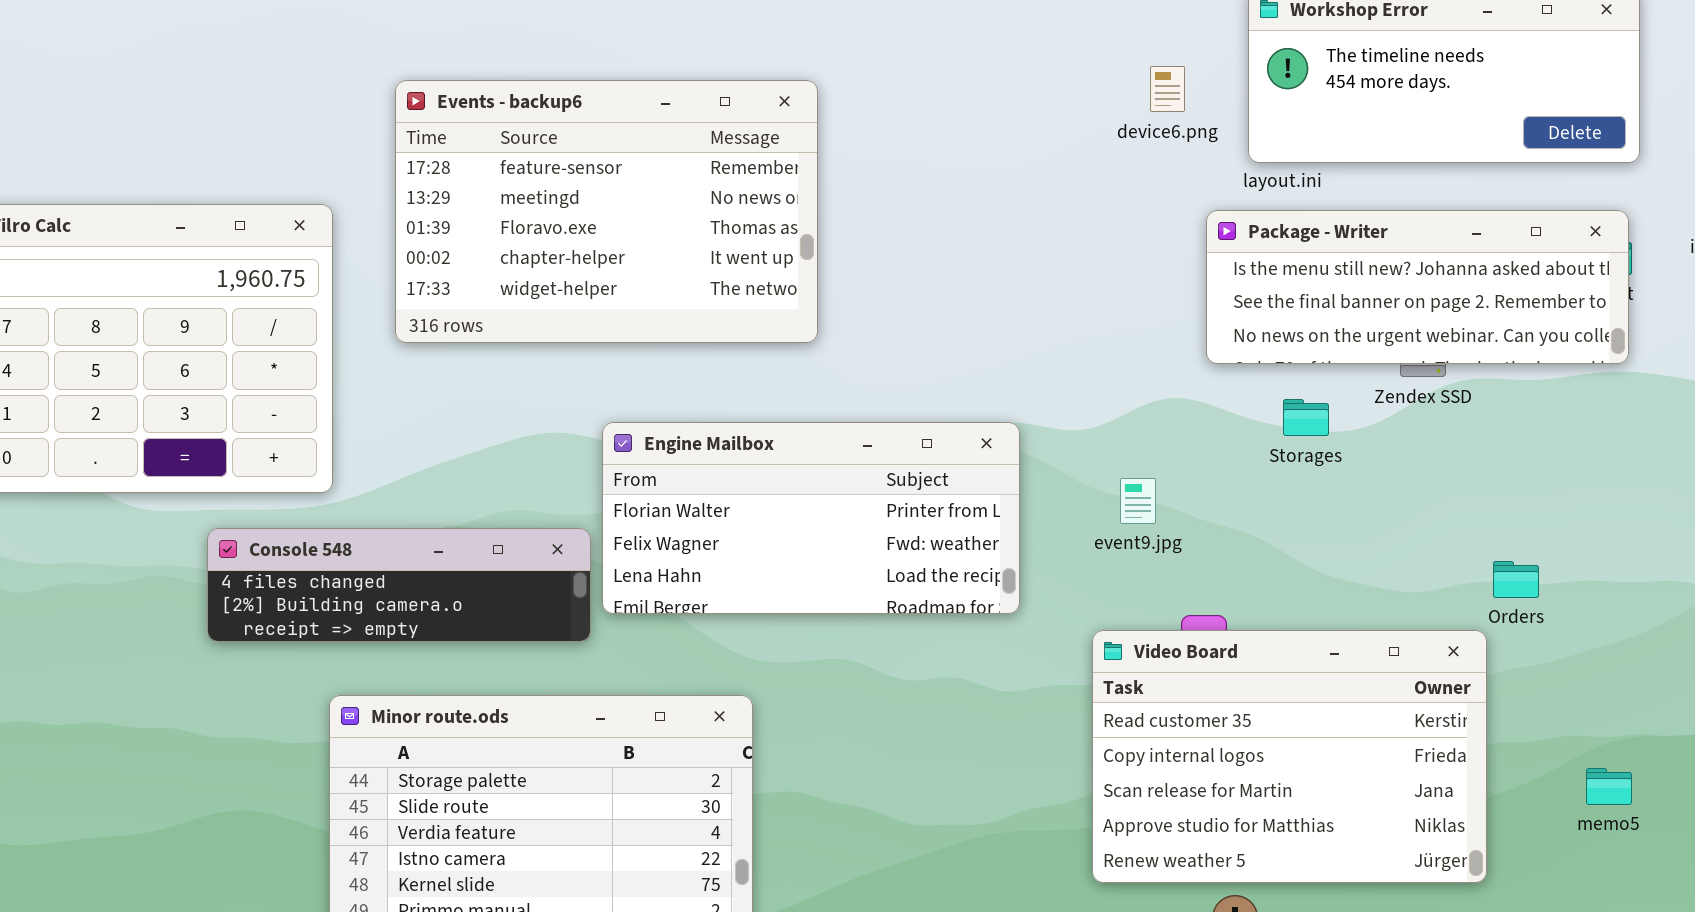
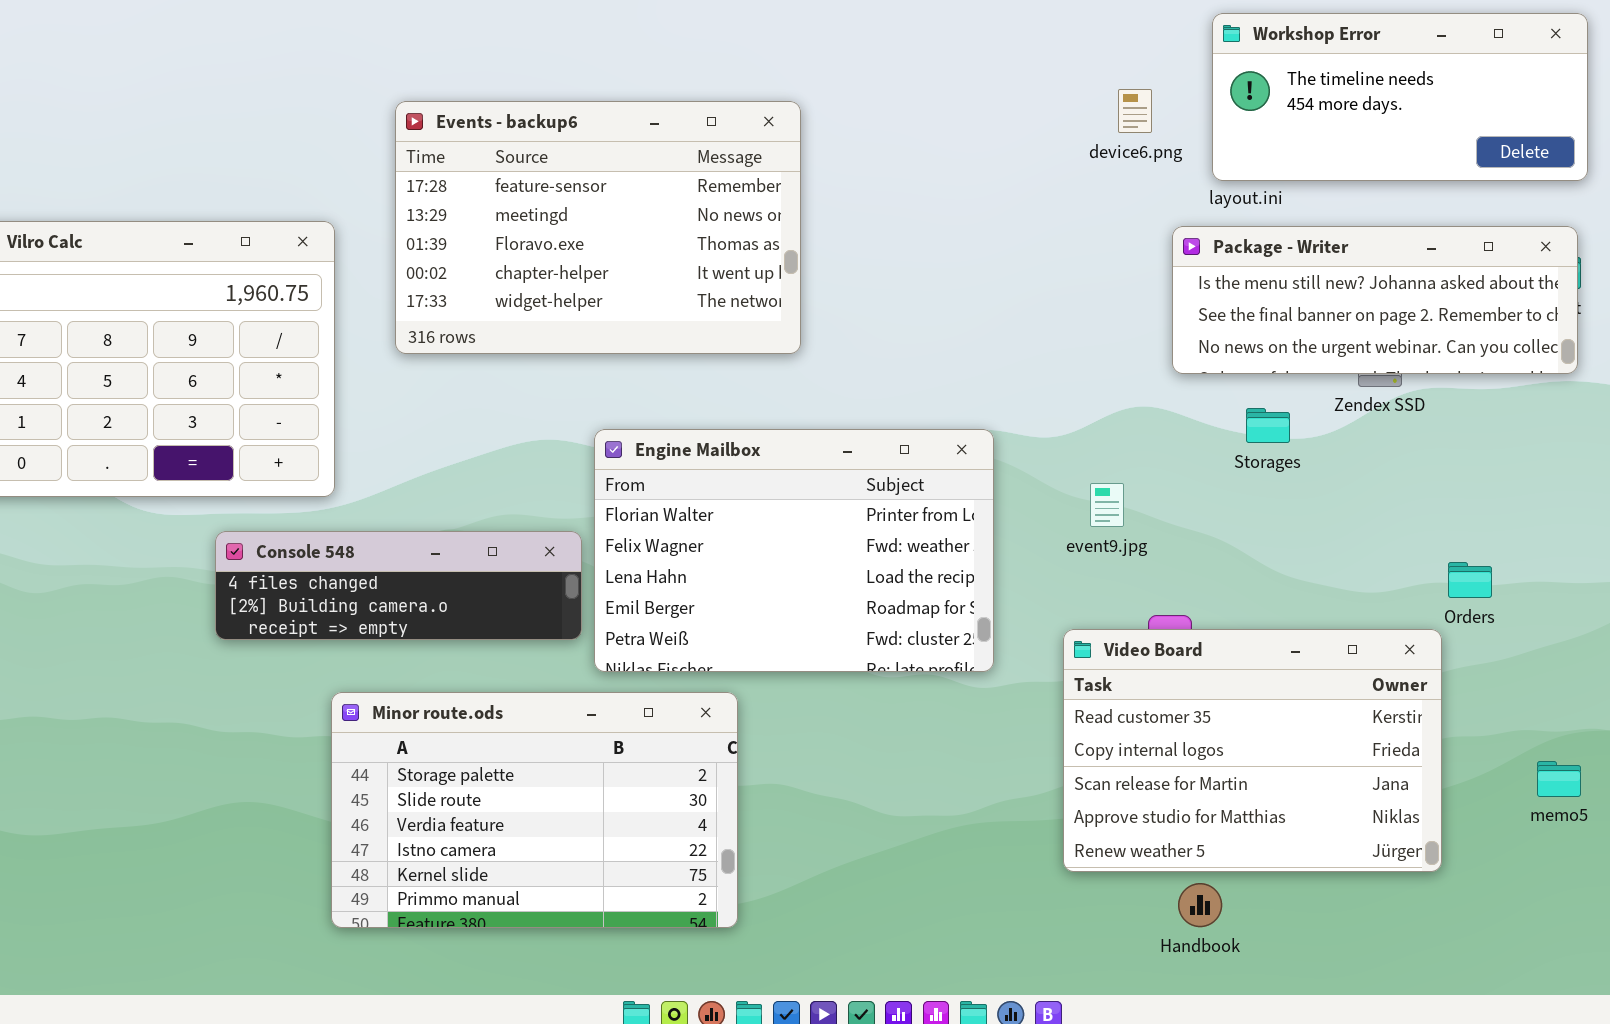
Engine Mailbox: [602,422,1020,614] -> [594,429,994,672], resized

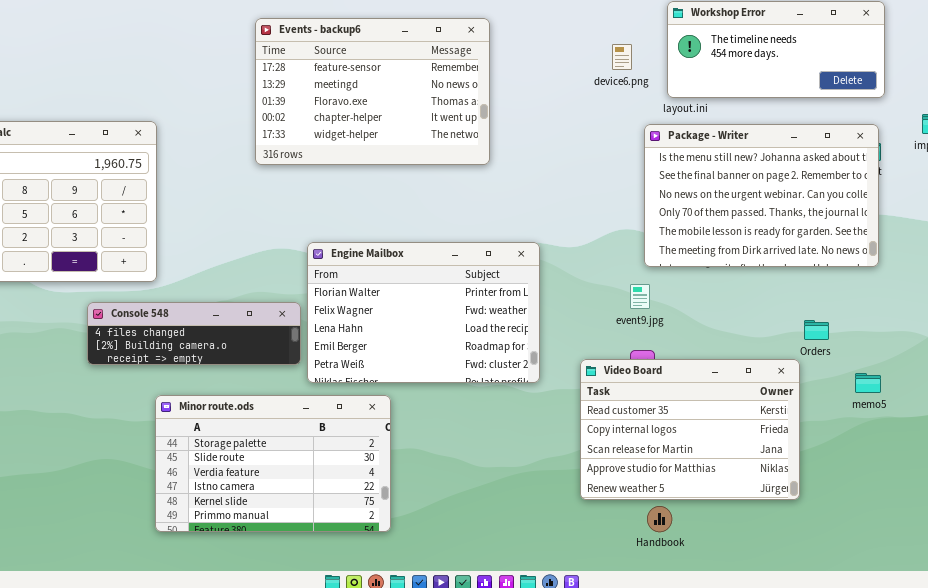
Events - backup6: [395,101,801,354] -> [255,18,490,165], moved
Package - Writer: [1172,226,1578,374] -> [644,124,879,267], resized
event9.jpg: [1090,483,1124,527] -> [630,284,650,309], moved
memo5: [1537,761,1581,797] -> [855,373,881,393], moved

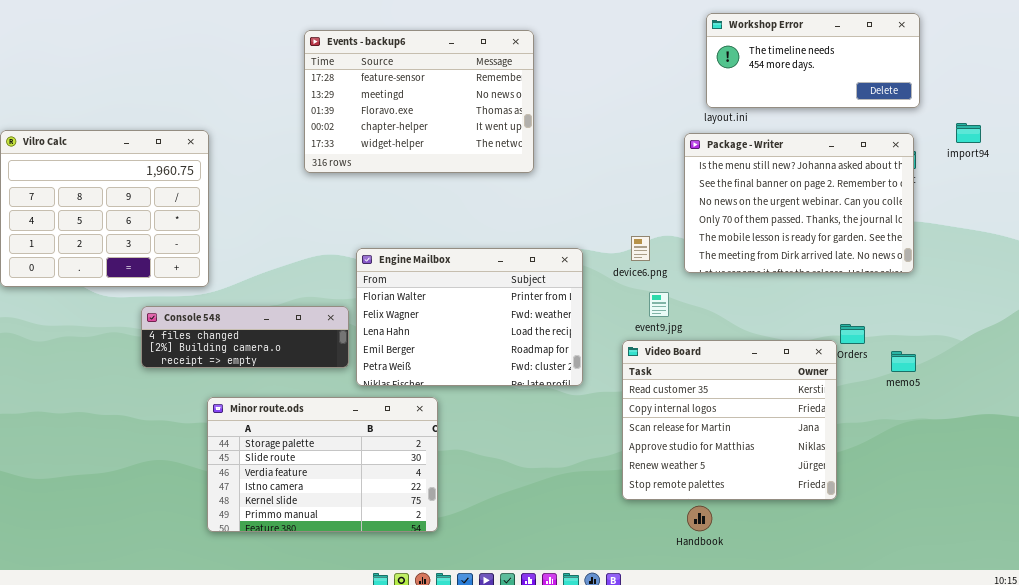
device6.png: [612,44,632,70] -> [631,236,650,261], moved
event9.jpg: [630,284,650,309] -> [649,292,669,317], moved
Video Board: [580,359,800,500] -> [622,340,837,500], resized
memo5: [855,373,881,393] -> [891,351,916,372], moved

